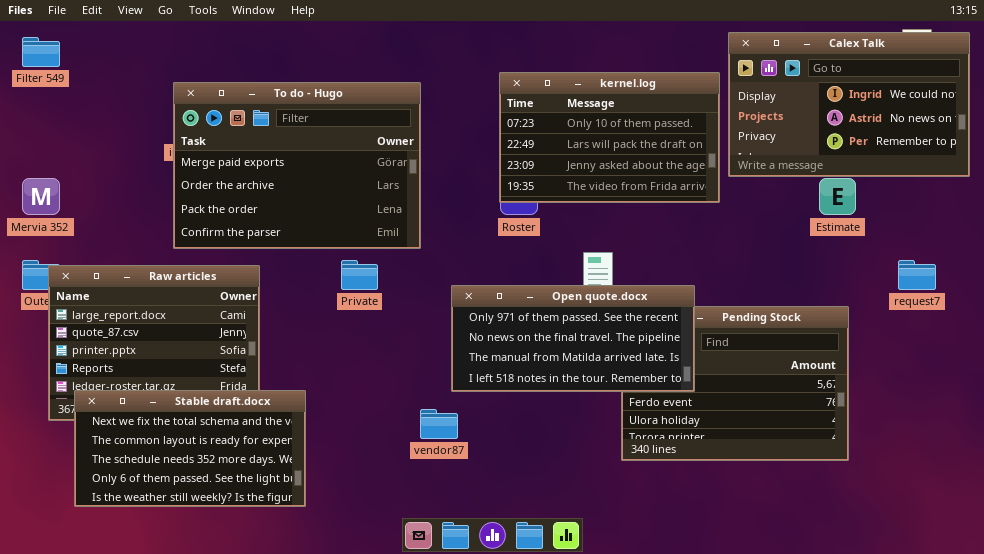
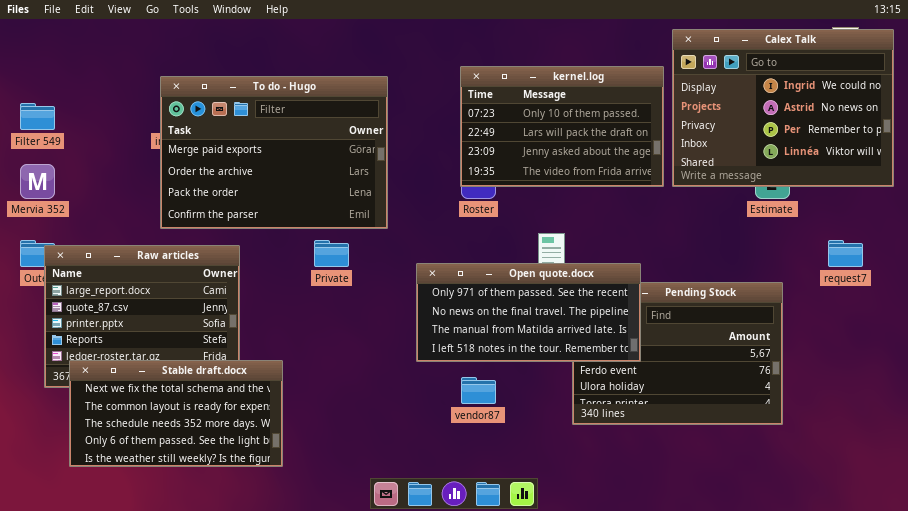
Calex Talk: [728,32,970,177] -> [672,29,894,187], resized
Filter 549: [22,37,60,67] -> [20,103,55,130], moved
vendor87: [420,409,458,439] -> [461,377,496,404], moved

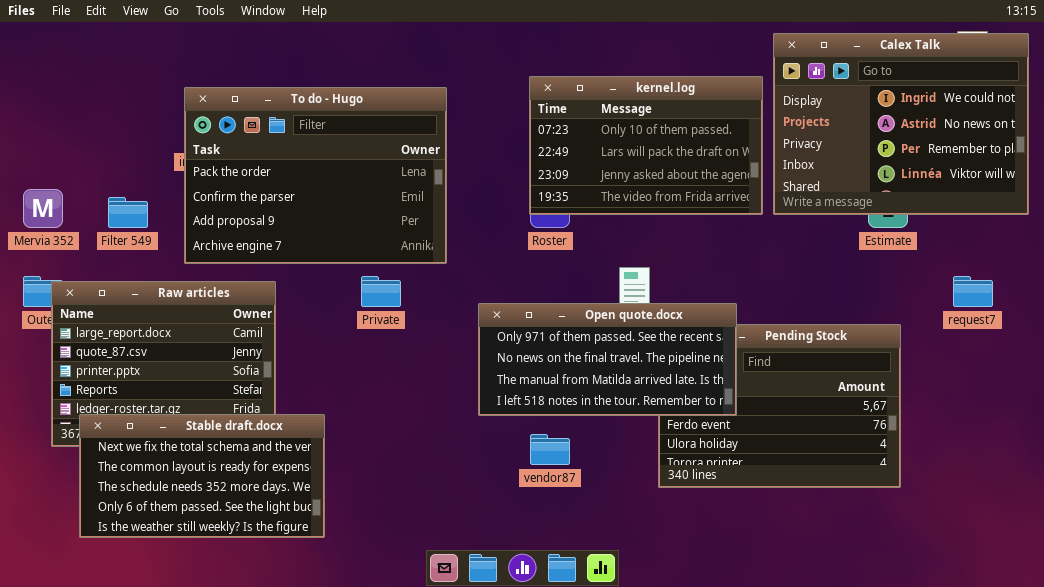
To do - Hugo: [160,76,388,229] -> [184,87,447,264], scrolled down 2 rows
Filter 549: [20,103,55,130] -> [108,197,148,228], moved

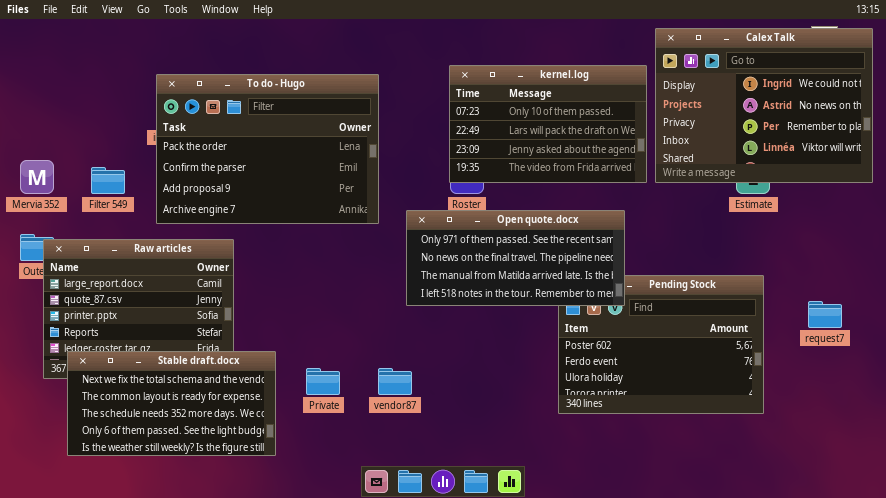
Private: [361,276,401,307] -> [306,368,340,395], moved
request7: [953,276,993,307] -> [808,301,842,328], moved
Open quote.docx: [478,303,737,416] -> [406,210,625,306], moved
vendor87: [530,434,570,465] -> [378,368,412,395], moved

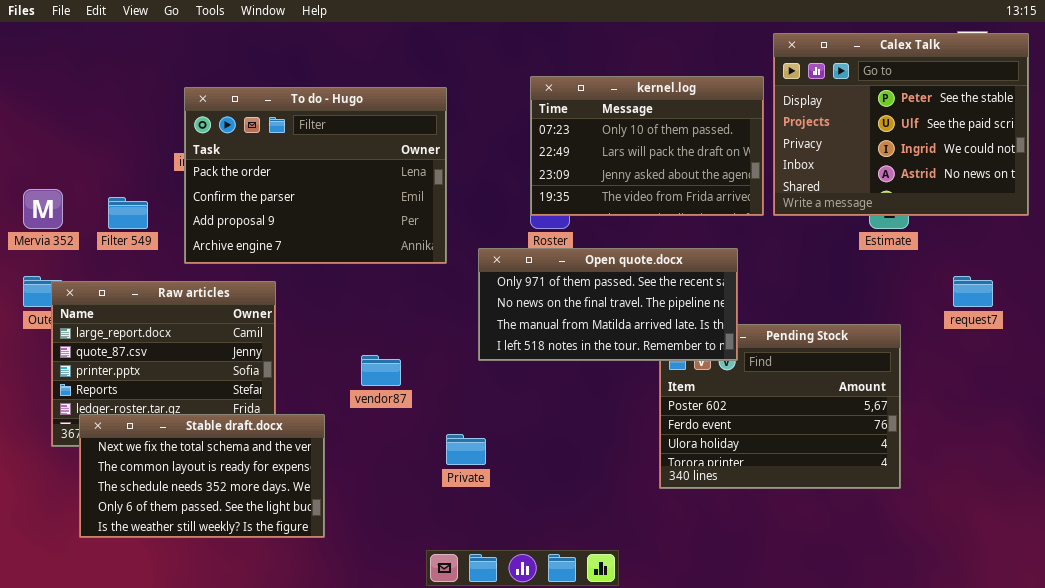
Calex Talk: [655,28,873,183] -> [773,33,1029,216], scrolled up 2 rows
request7: [808,301,842,328] -> [953,276,993,307], moved
Private: [306,368,340,395] -> [446,434,486,465], moved
vendor87: [378,368,412,395] -> [361,355,401,386], moved

